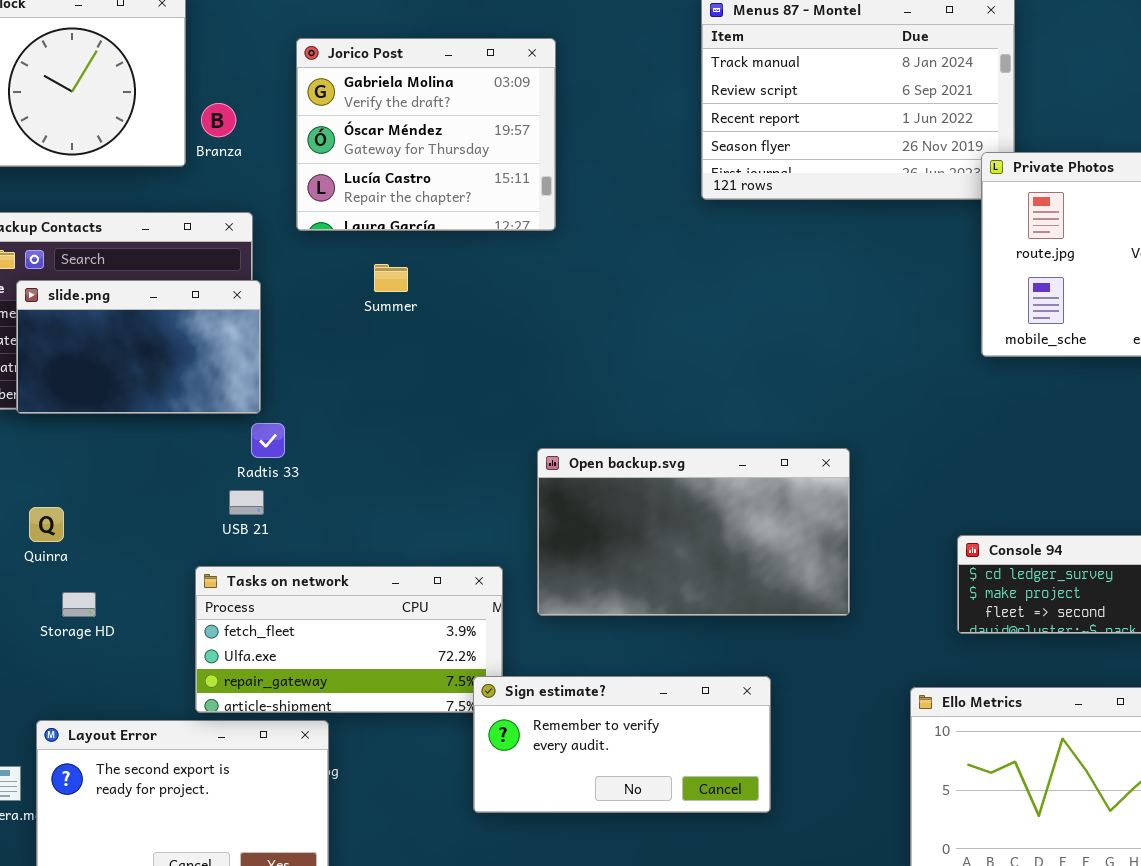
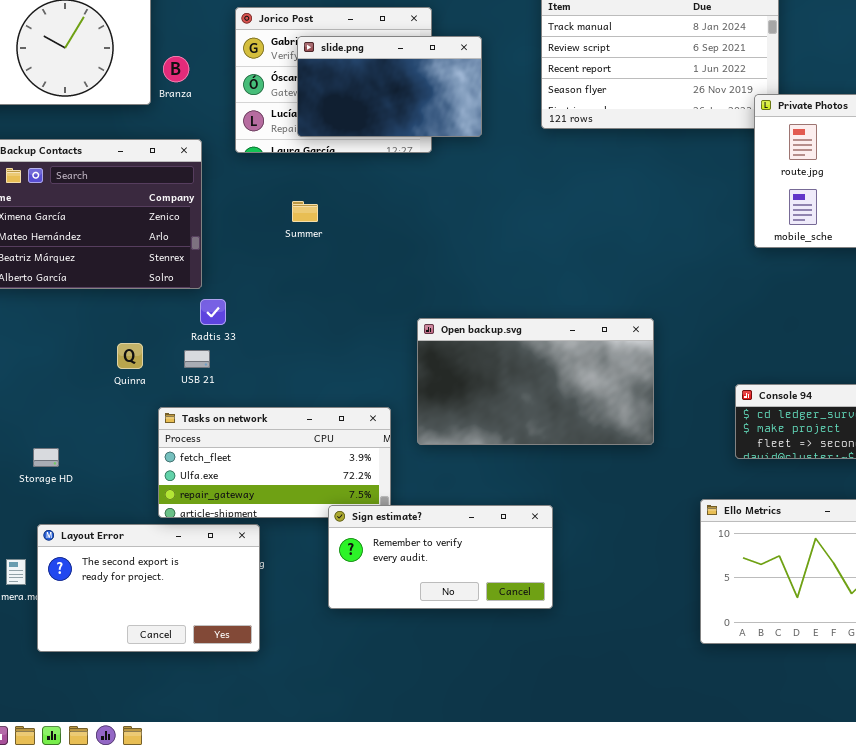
Summer: [374,264,408,292] -> [292,201,318,222], moved
slide.png: [16,280,261,414] -> [297,36,482,137], moved
Quinra: [29,507,64,542] -> [117,343,143,369], moved
Storage HD: [62,592,96,617] -> [33,448,59,467], moved
Sign estimate?: [473,676,771,813] -> [328,505,553,609], moved

